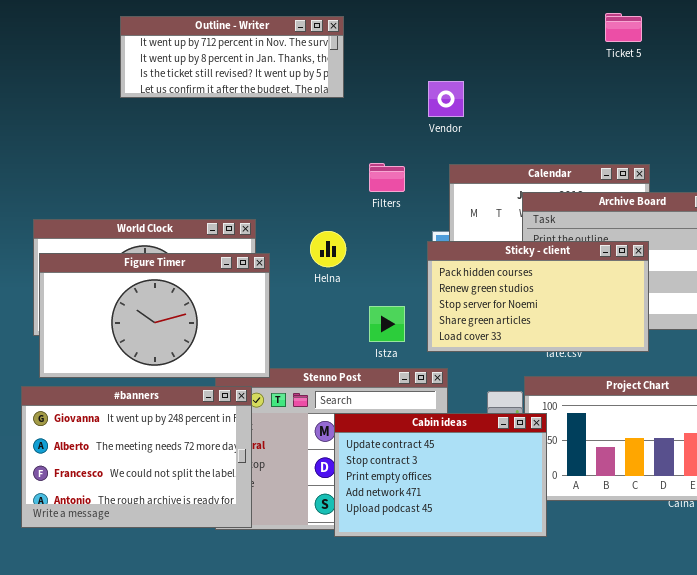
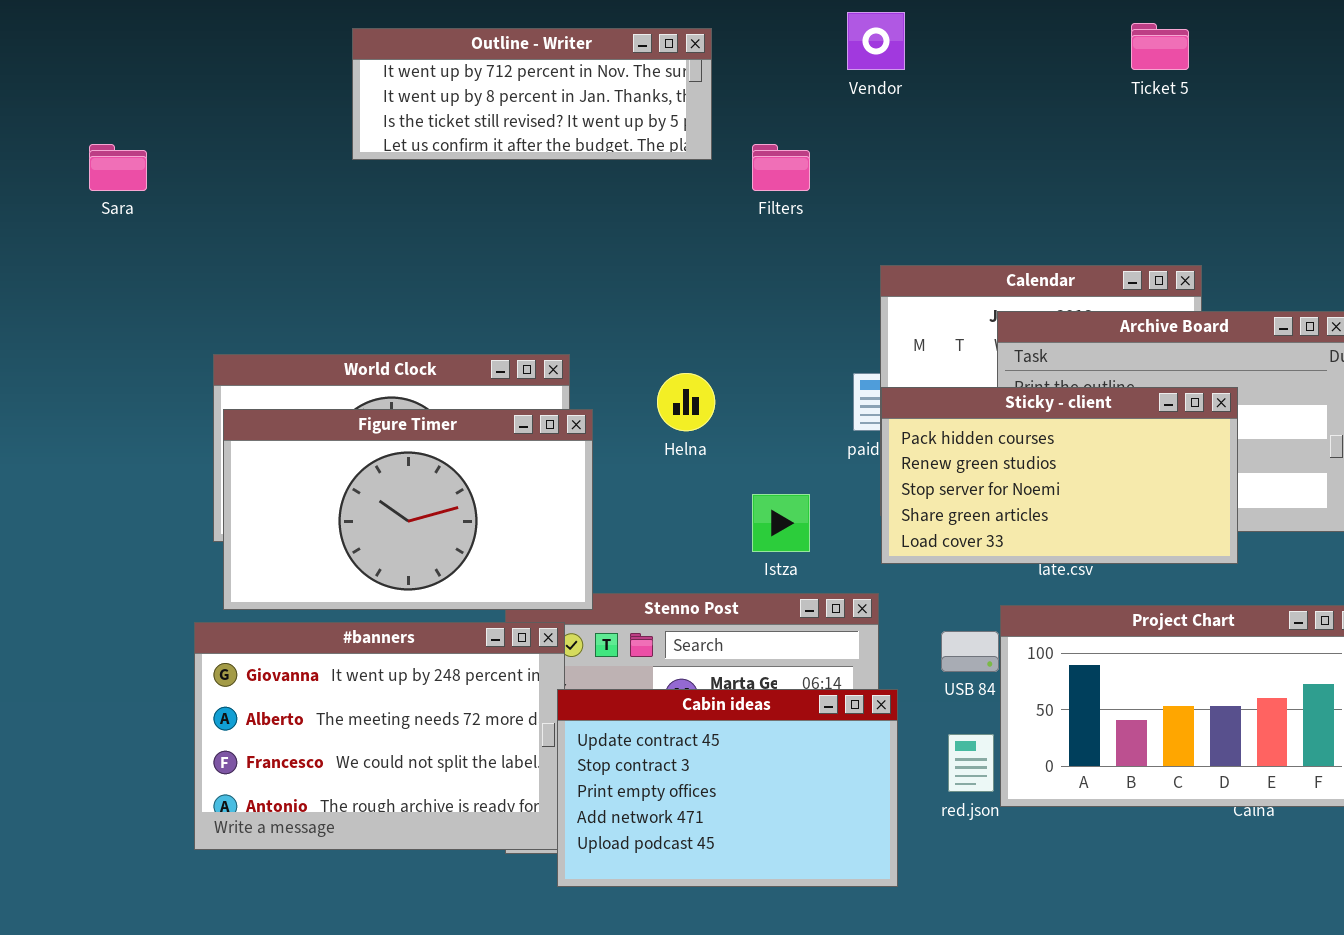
Vendor: [428,81,464,117] -> [847,12,905,70], moved
Filters: [369,163,405,192] -> [752,144,810,191], moved
Sticky - client: [427,241,649,352] -> [881,387,1238,564], moved
Cabin ideas: [334,413,547,537] -> [557,689,898,887], moved

